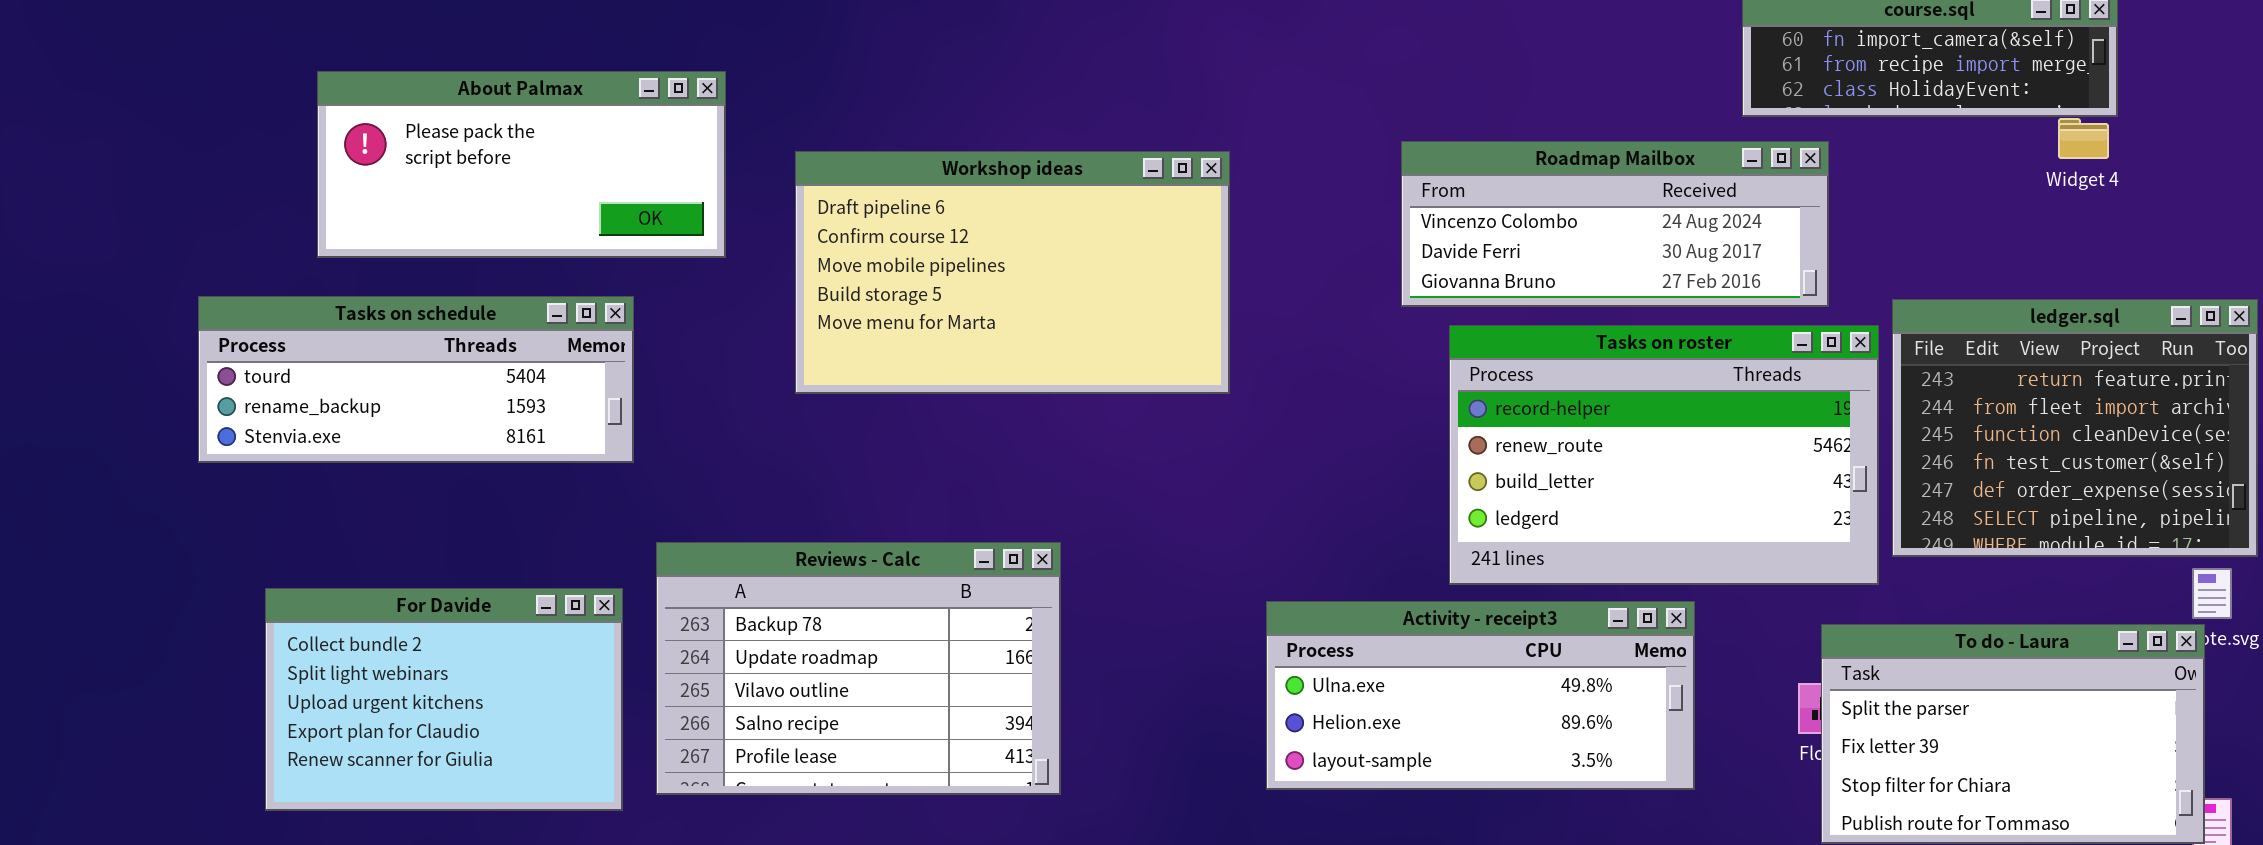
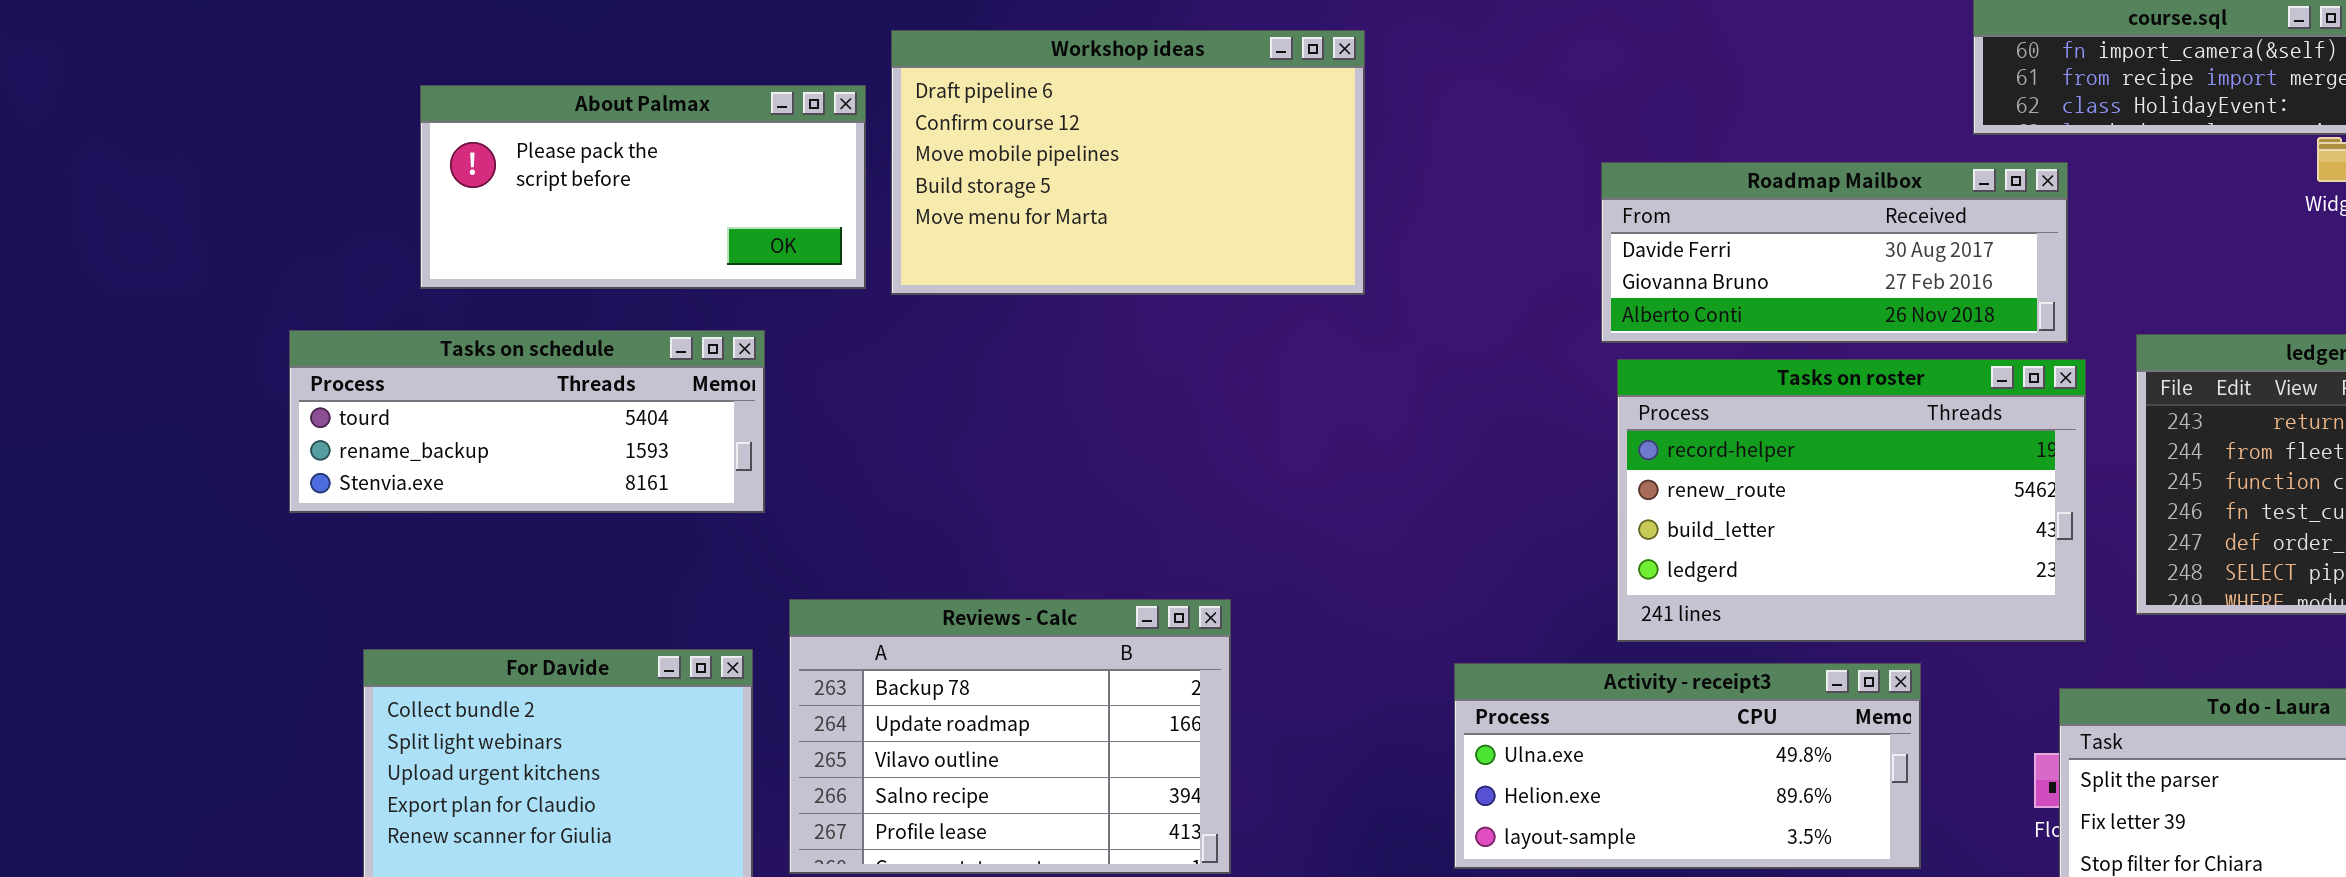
Roadmap Mailbox: [1401,141,1829,307] -> [1601,162,2068,343], scrolled down 1 row
Workshop ideas: [795,151,1230,394] -> [891,30,1365,295], moved
Tasks on roster: [1449,325,1879,585] -> [1617,359,2086,642], moved

